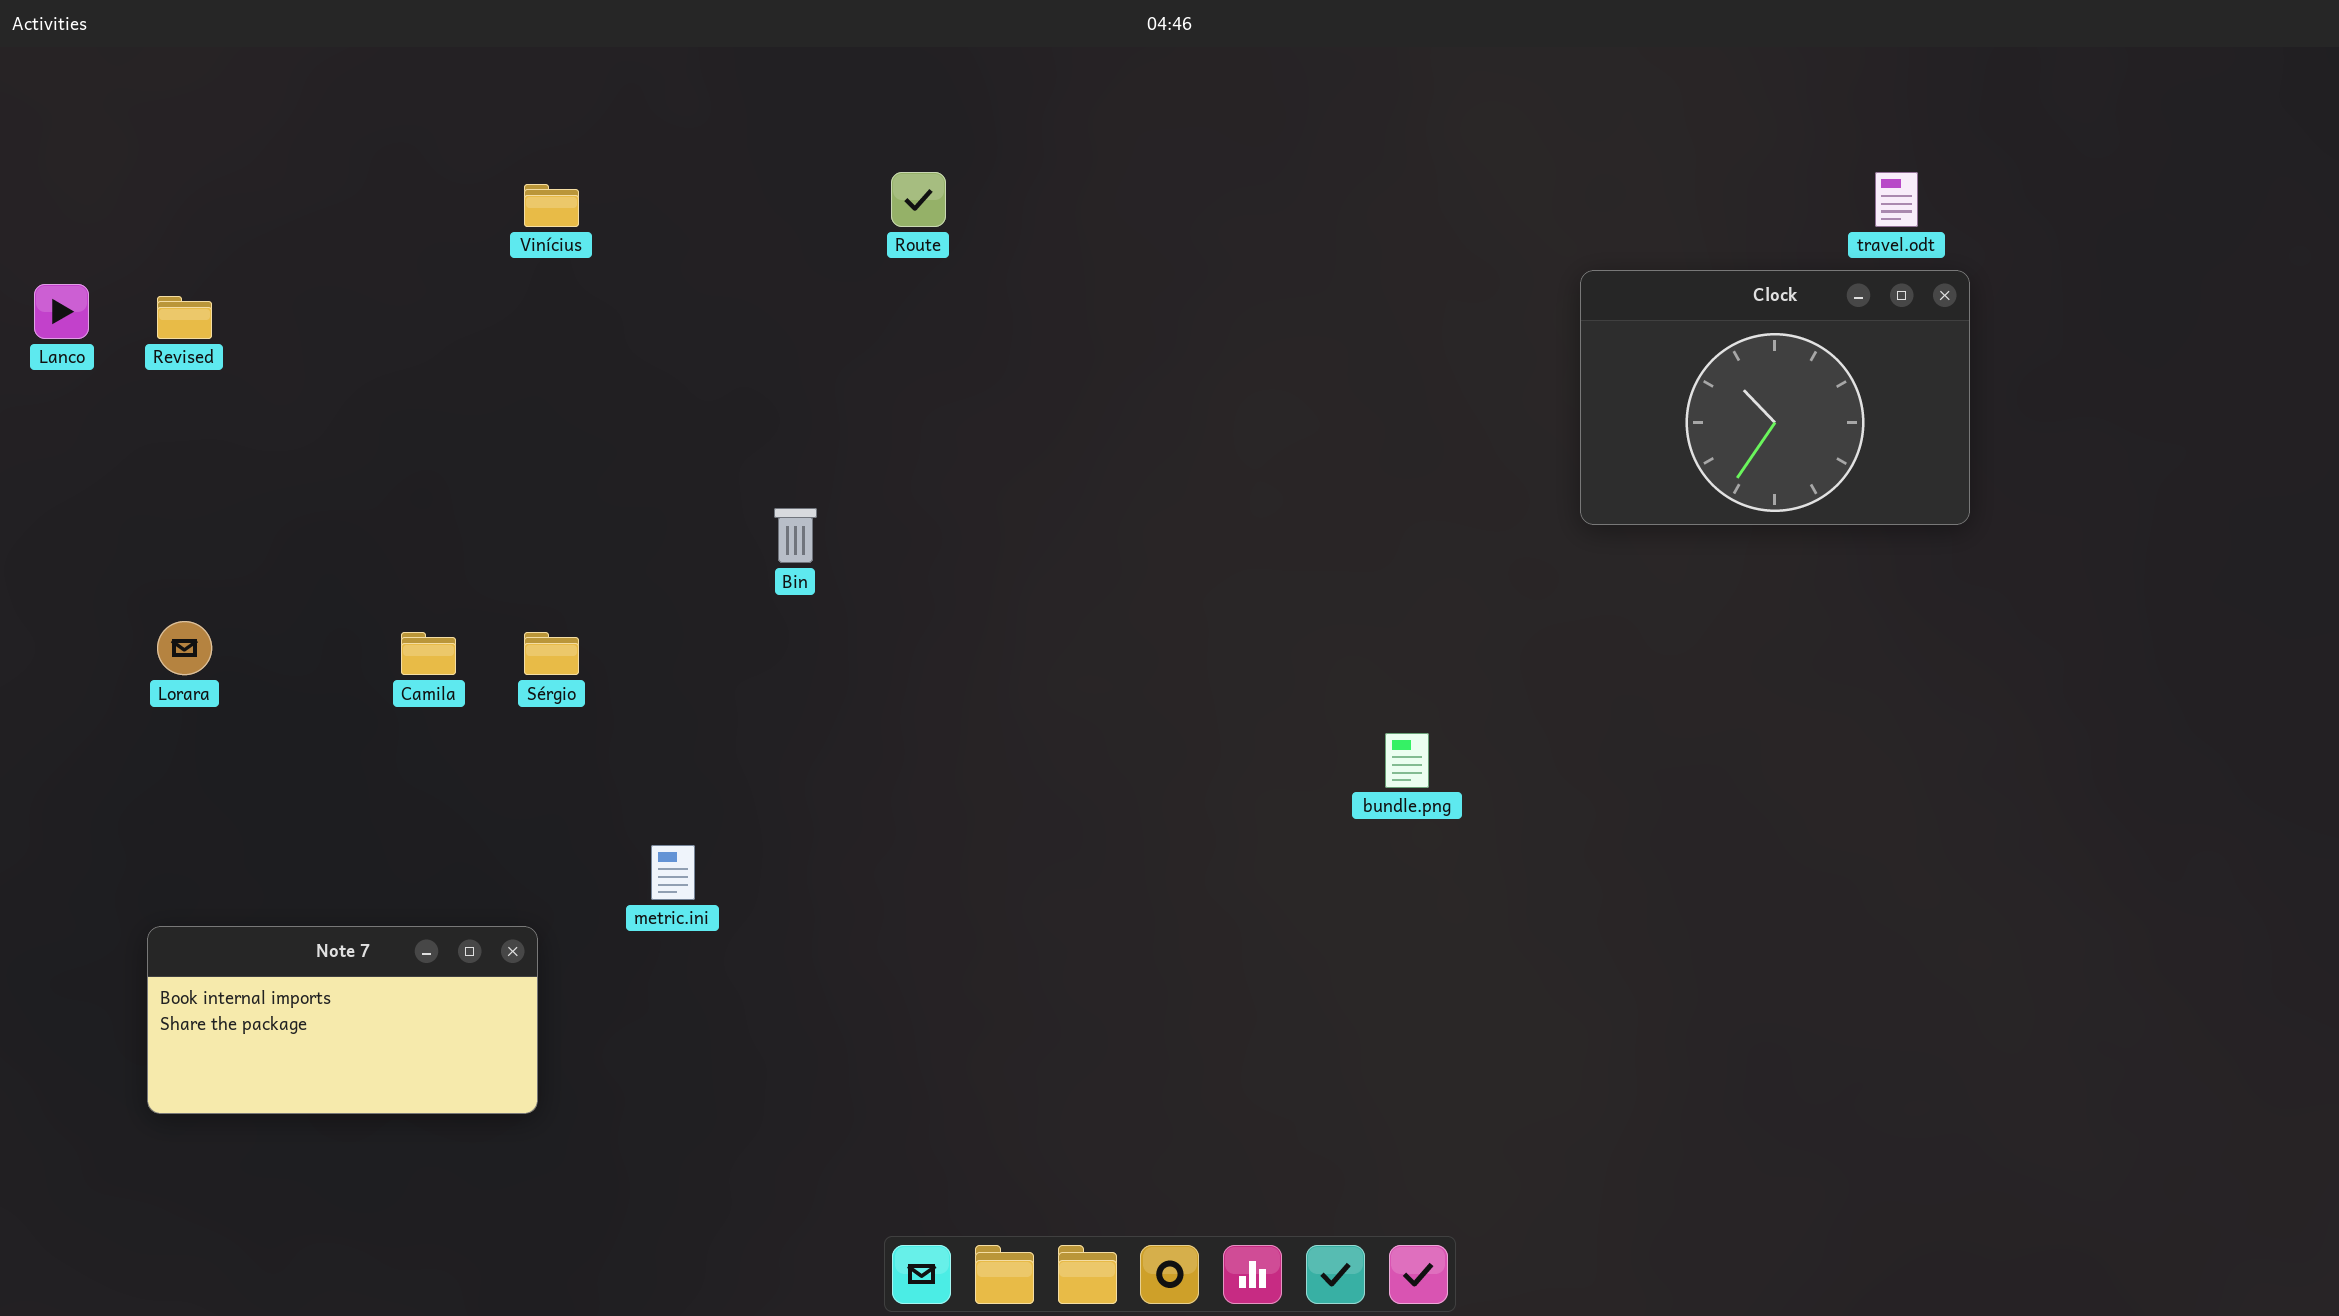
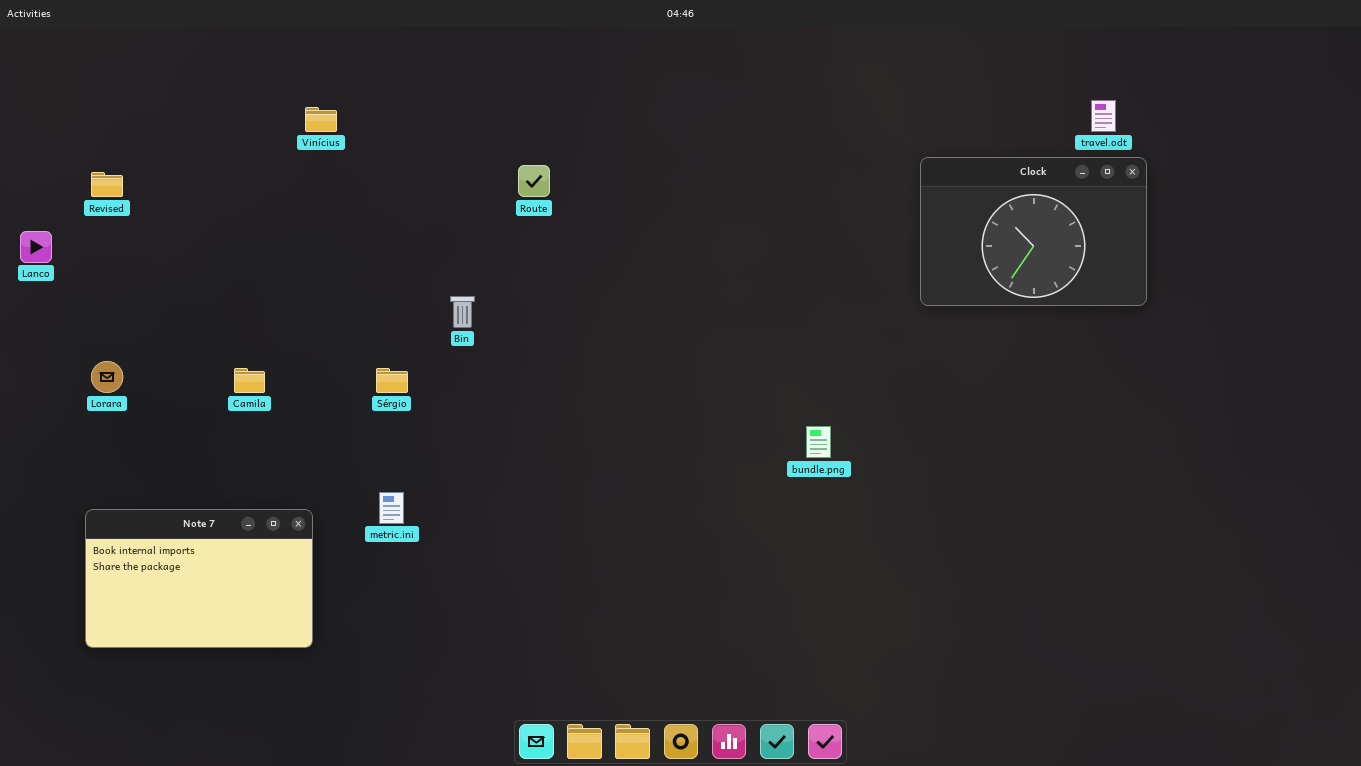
Route: [891,172,946,227] -> [518,165,550,197], moved
Lanco: [34,284,89,339] -> [20,231,52,263], moved
Sérgio: [524,632,579,675] -> [376,368,408,393], moved
Note 7: [147,926,538,1114] -> [85,509,313,648], resized

